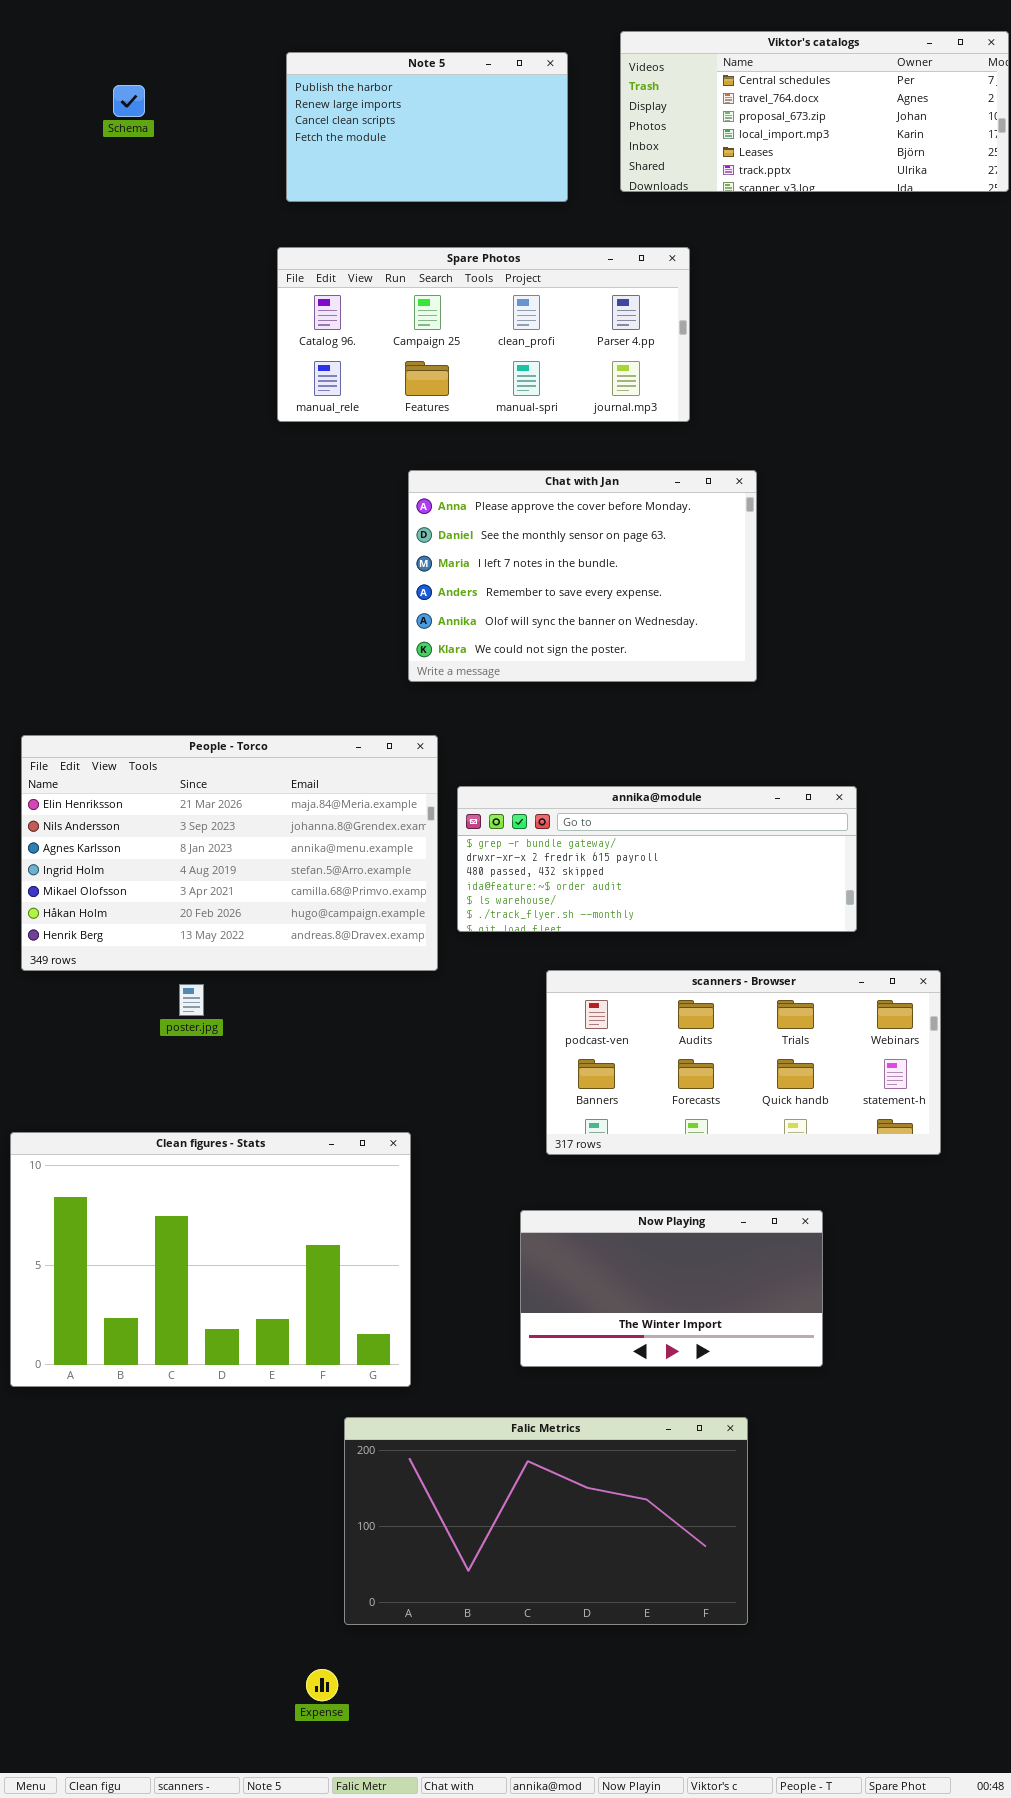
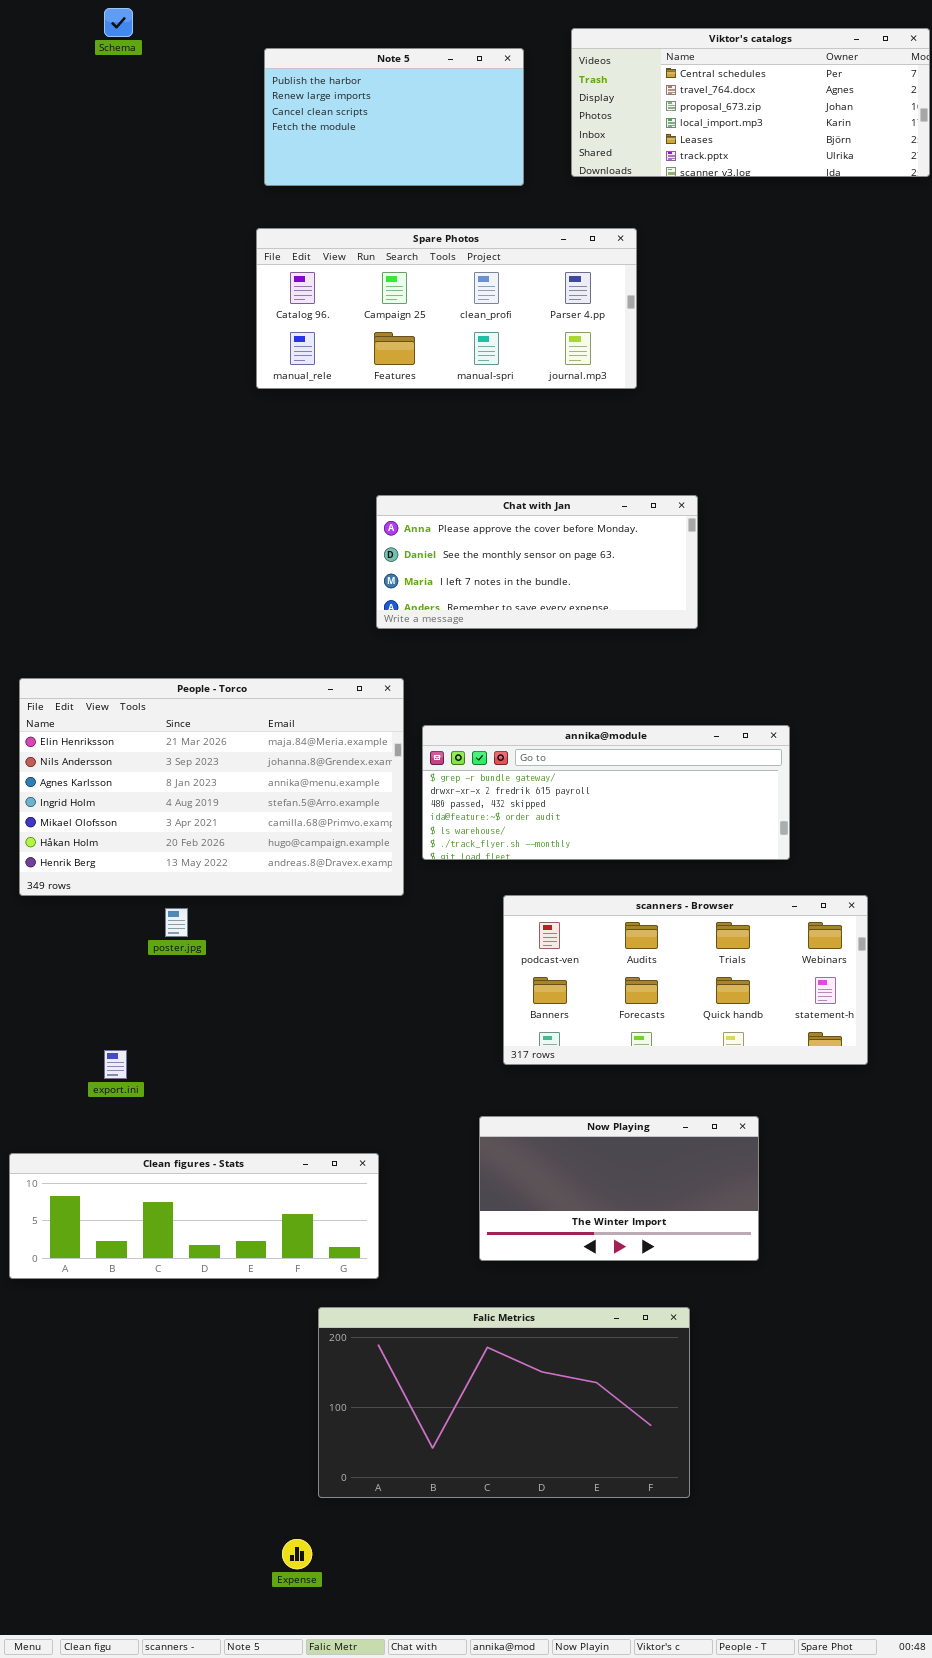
Schema: [113,85,145,117] -> [104,8,133,37], moved
Chat with Jan: [408,470,757,682] -> [376,495,698,629], resized
Clean figures - Stats: [10,1132,411,1387] -> [9,1153,379,1279], resized

